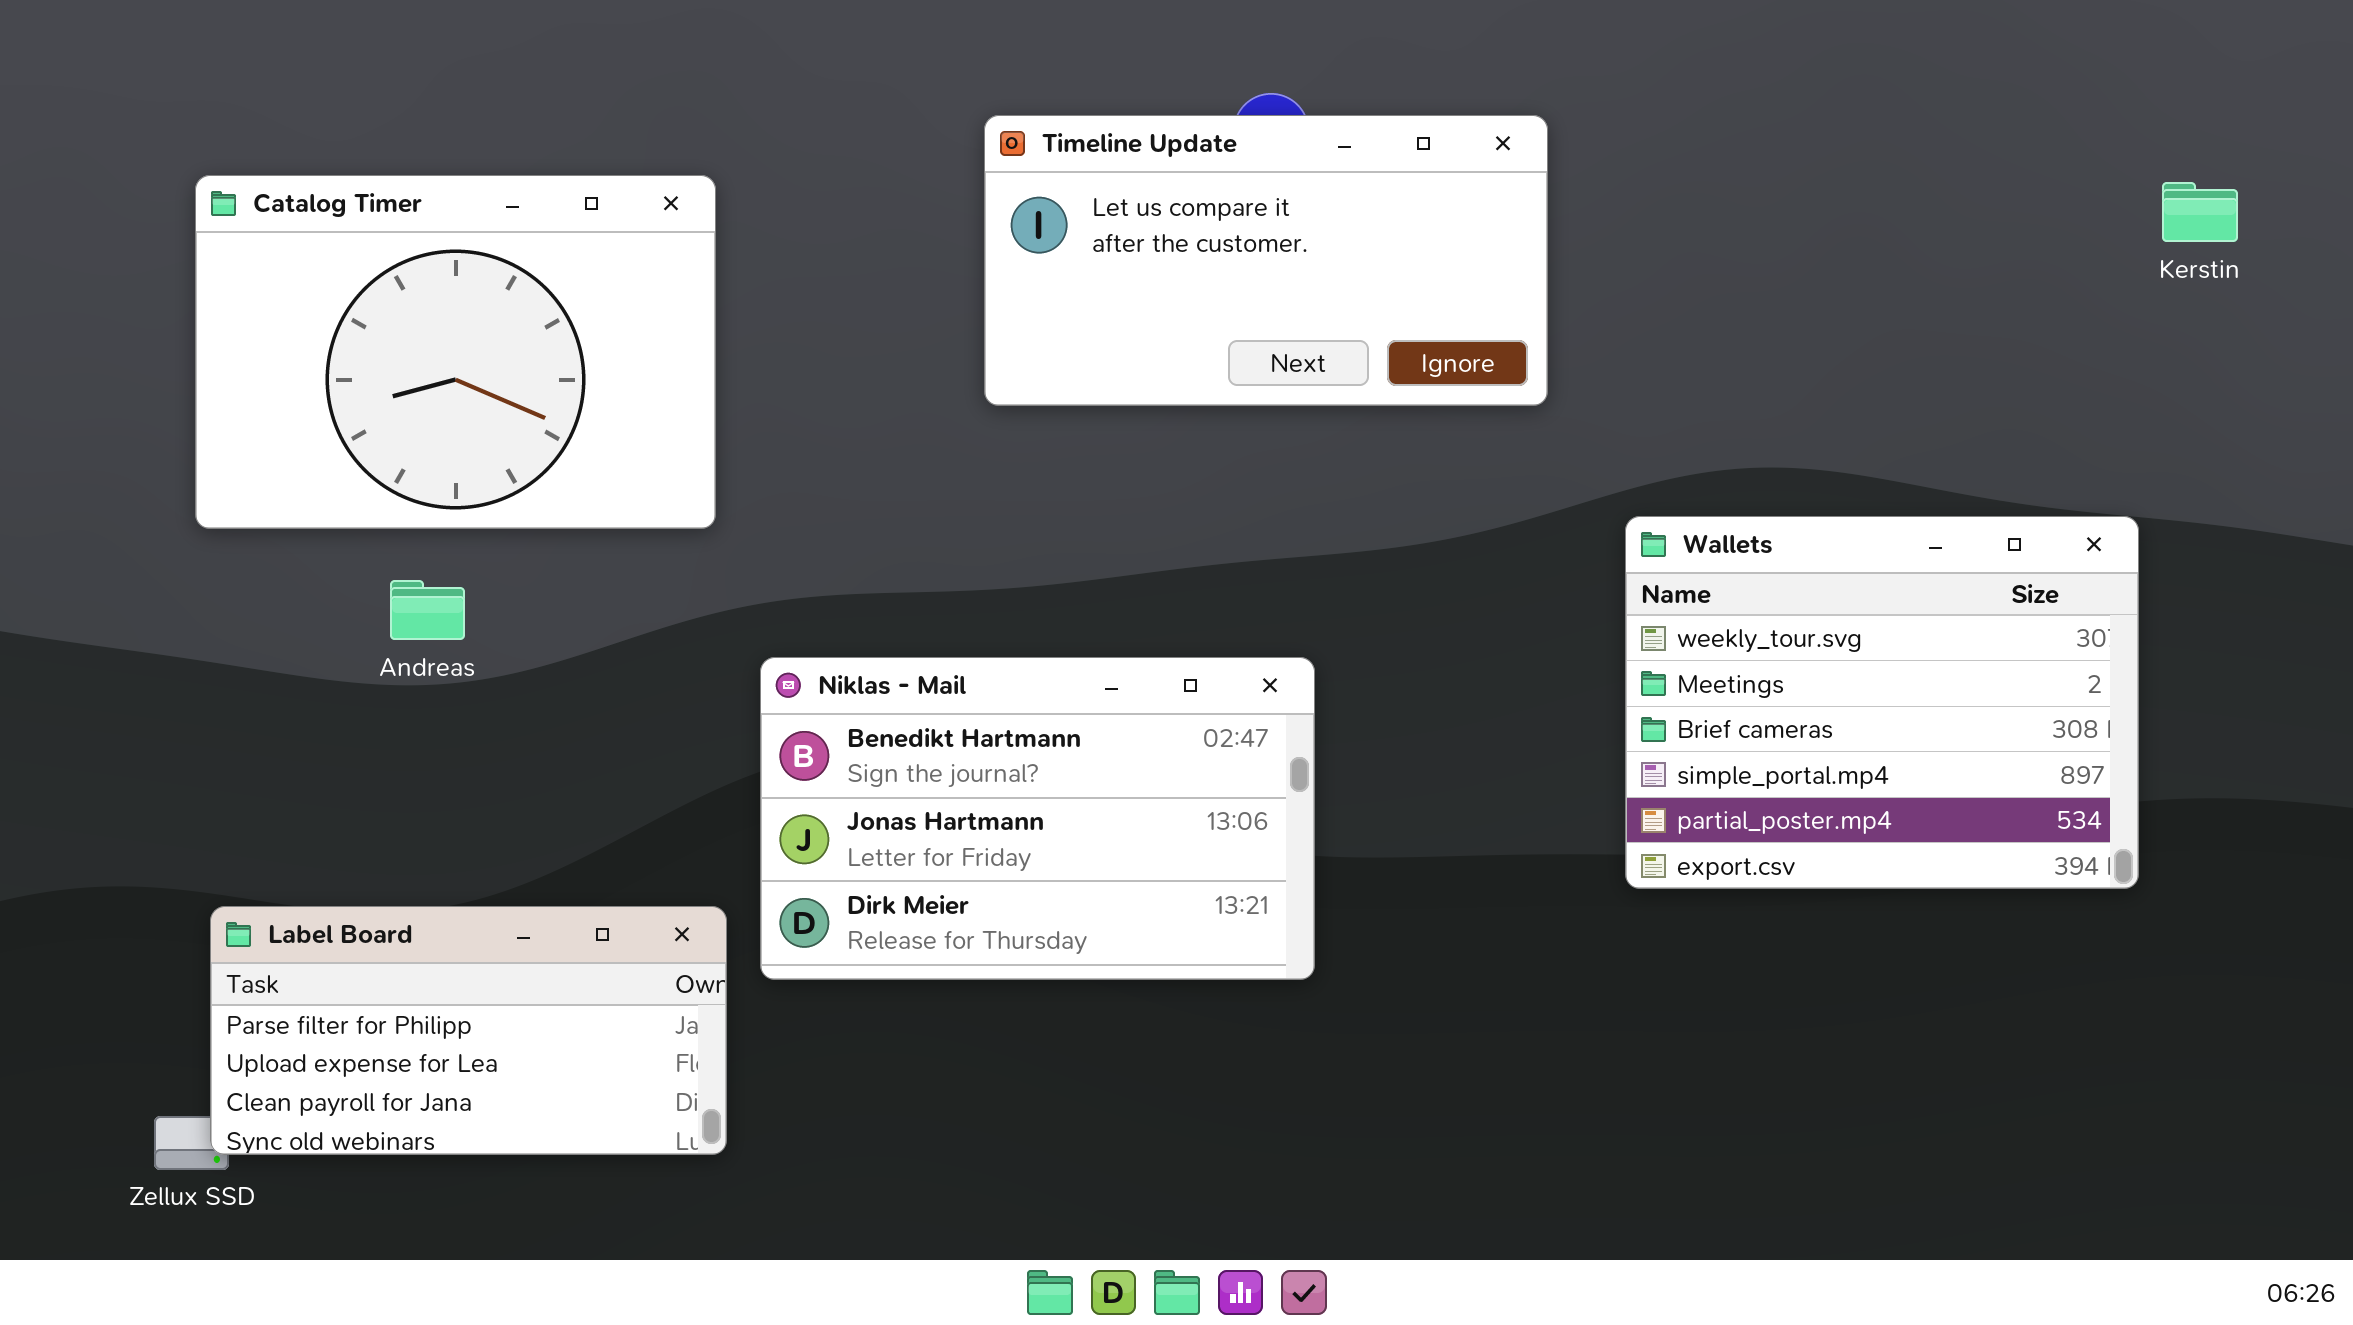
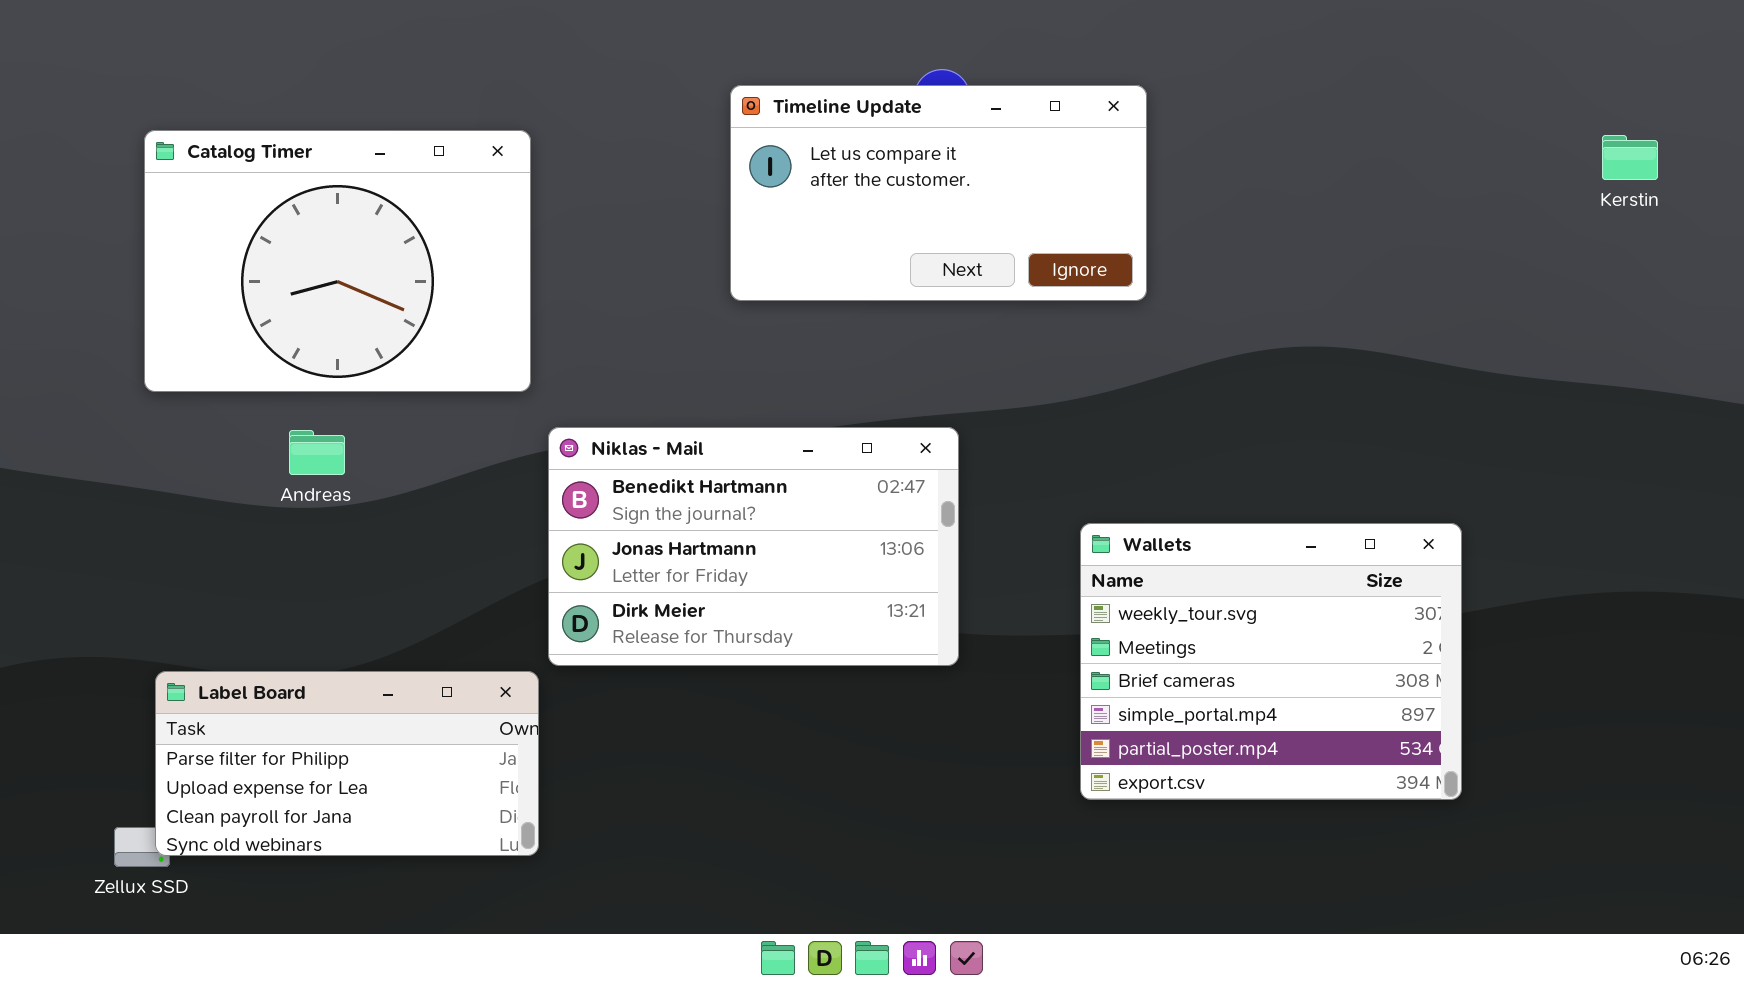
Wallets: [1625,516,2139,889] -> [1080,523,1462,800], moved
Niklas - Mail: [760,657,1315,980] -> [548,427,959,666], moved

